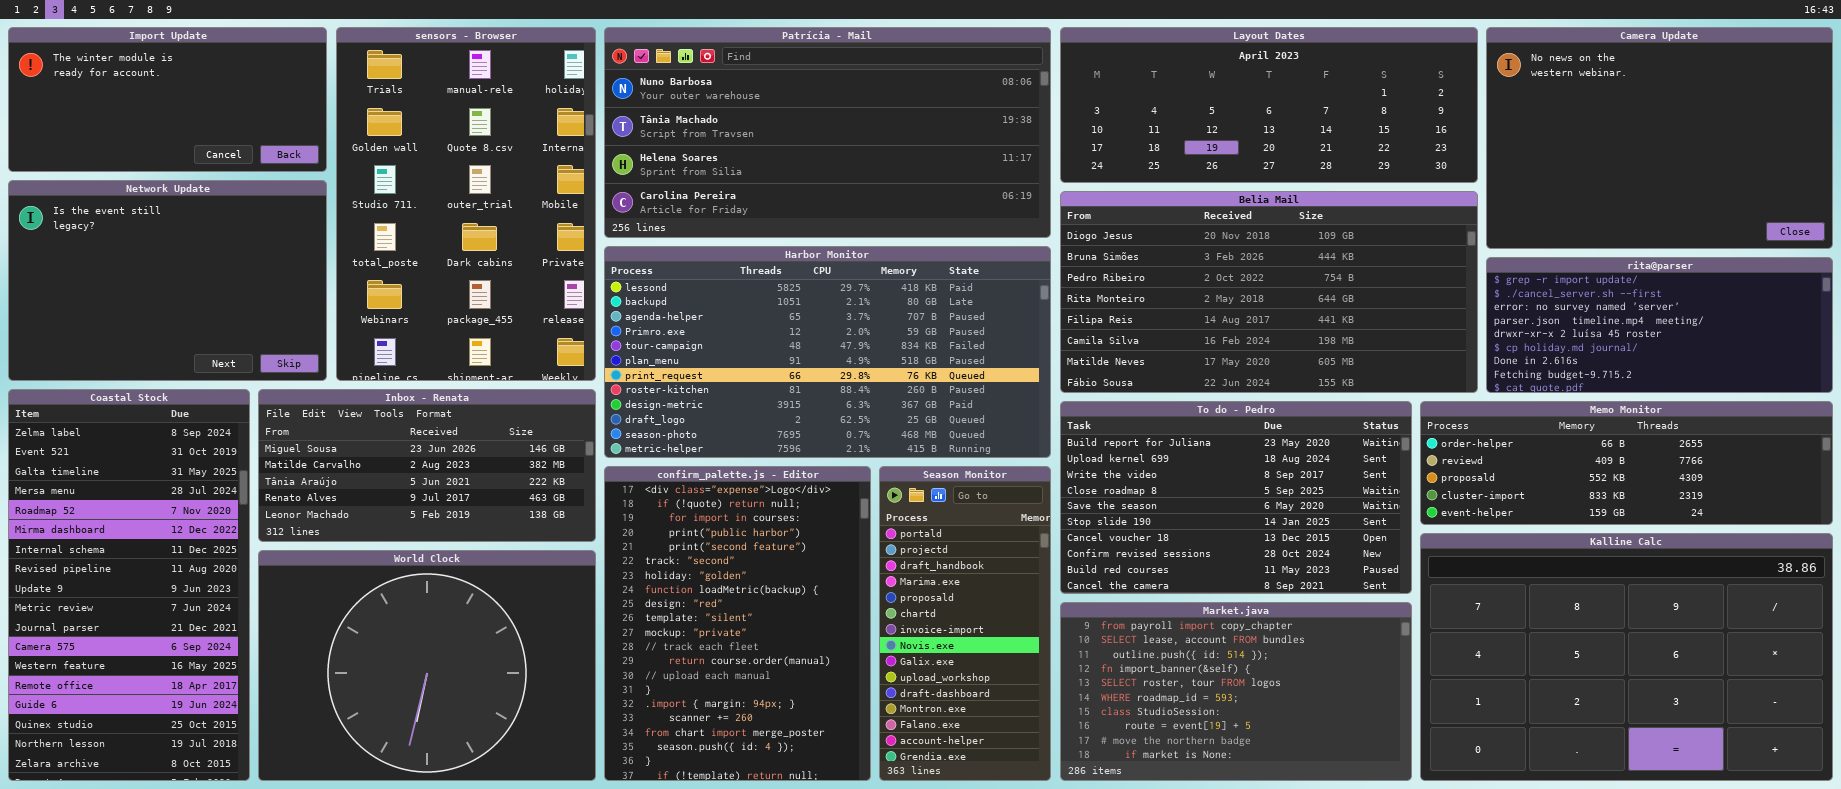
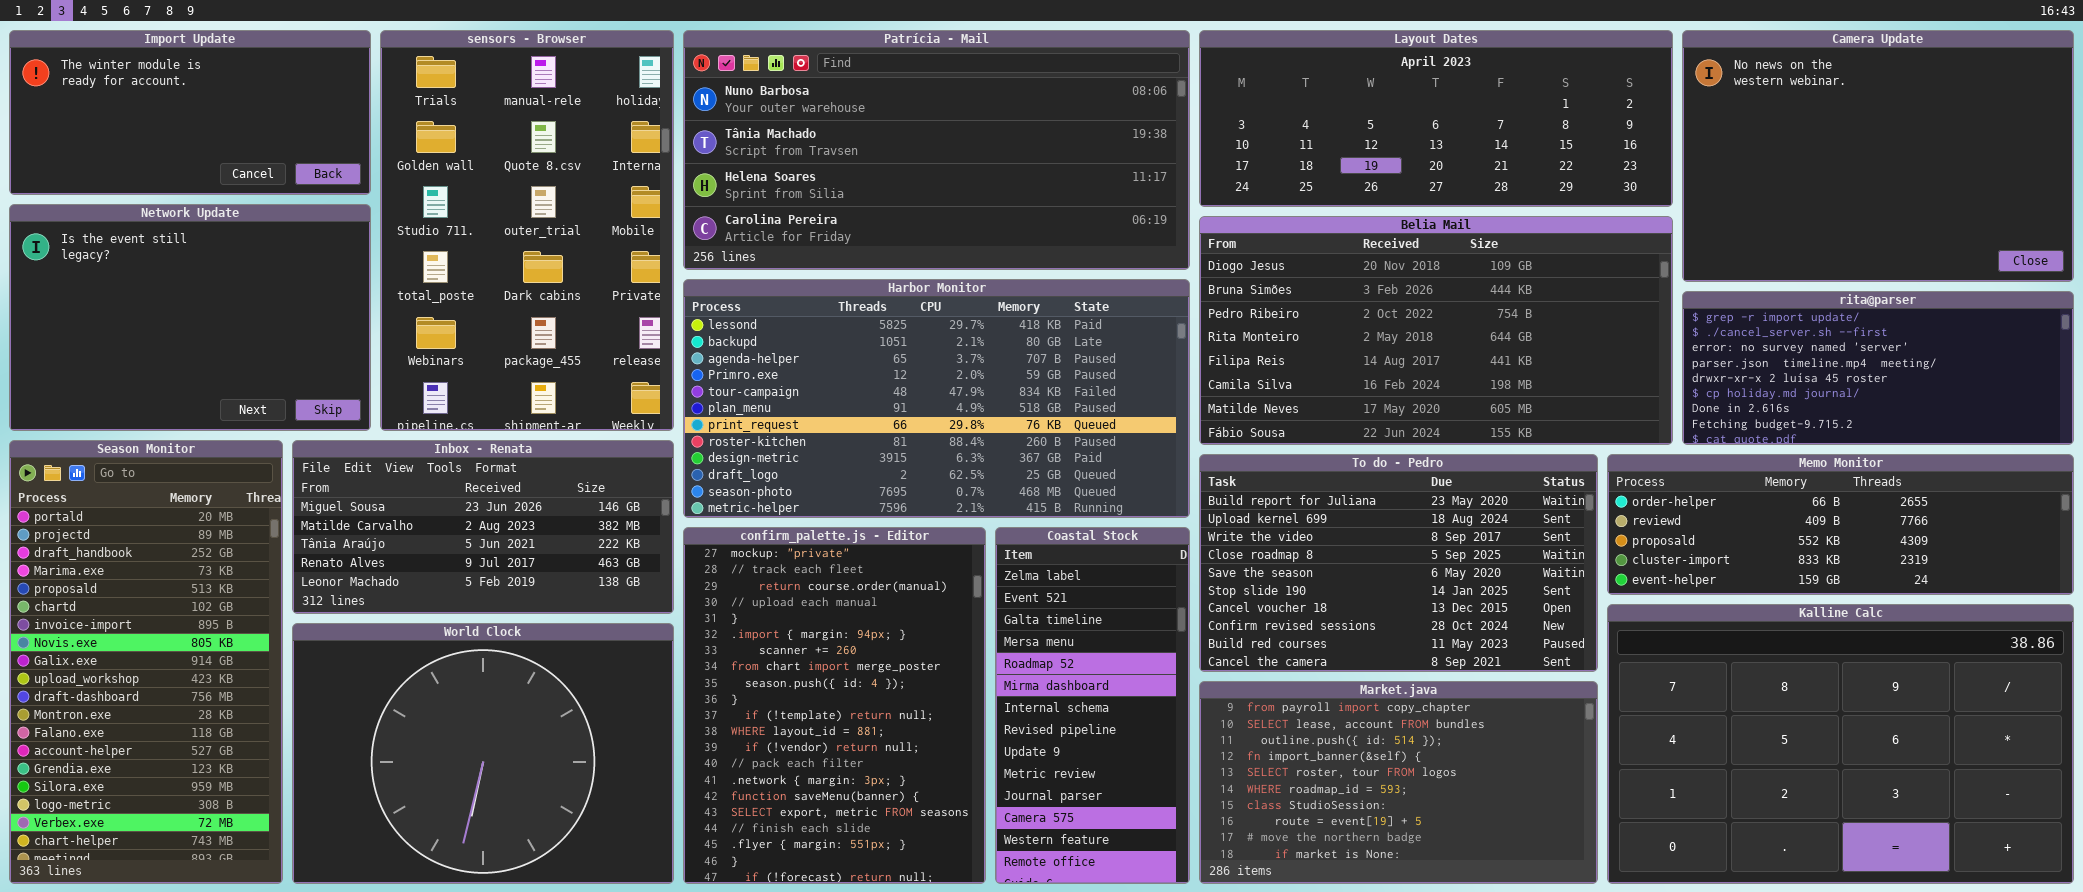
Coastal Stock: [8,389,250,781] -> [995,527,1190,884], moved, resized
confirm_palette.js - Editor: [604,466,871,781] -> [683,527,986,884], scrolled down 10 rows
Season Monitor: [879,466,1051,781] -> [9,440,283,884], moved, resized

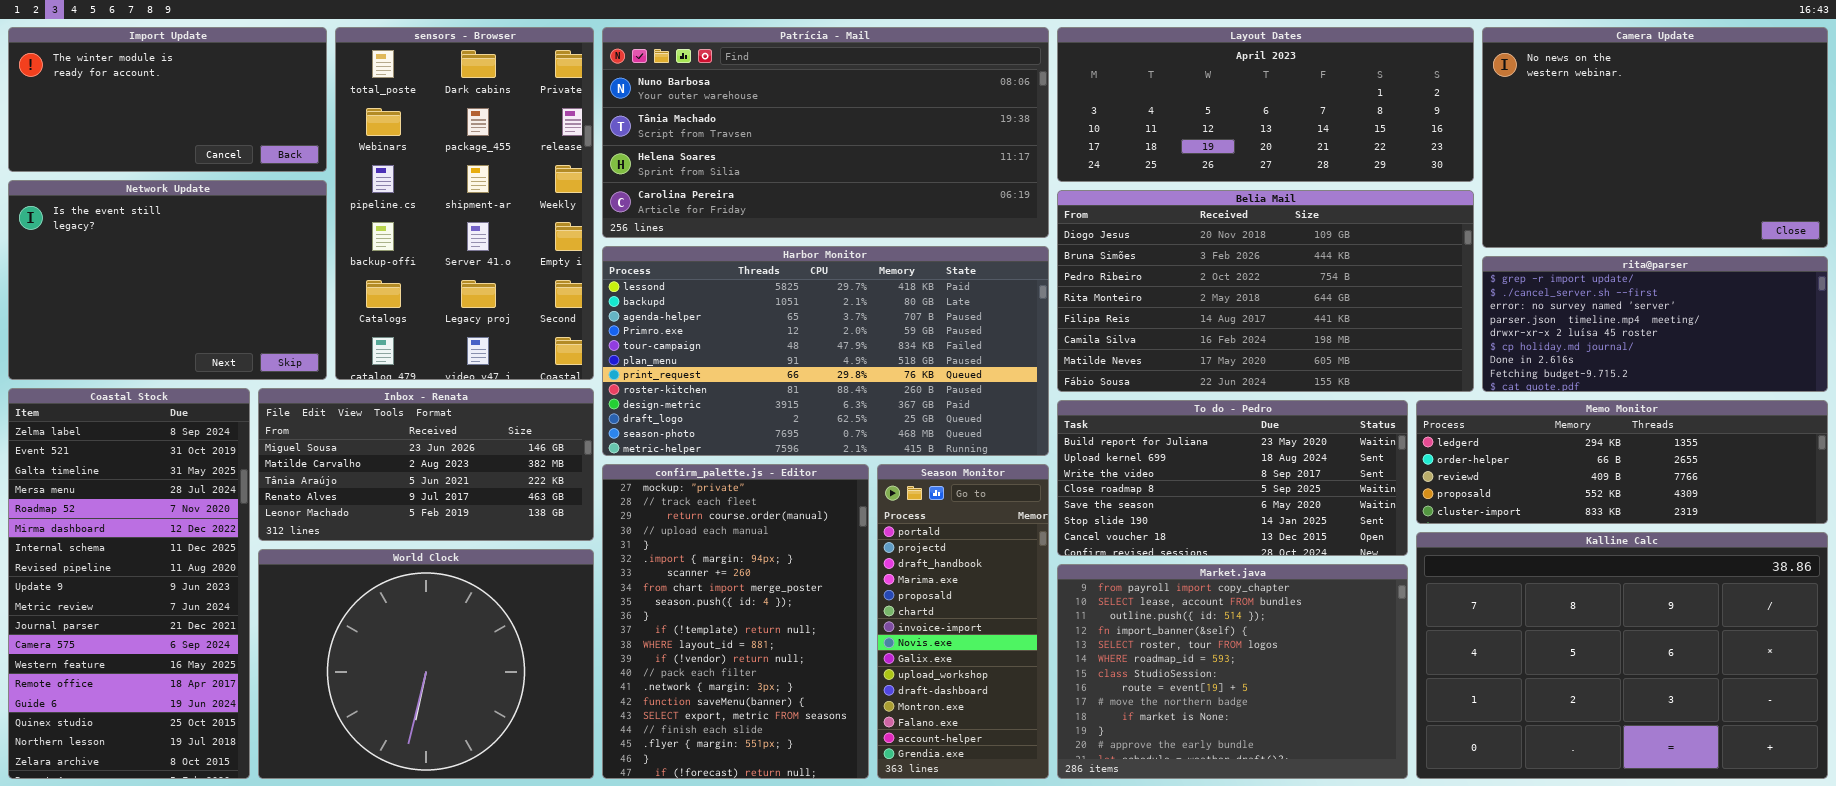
sensors - Browser: [380,30,674,431] -> [335,27,594,380], scrolled down 3 rows
Season Monitor: [9,440,283,884] -> [877,464,1049,779], moved, resized
To do - Pedro: [1199,454,1598,672] -> [1057,400,1408,556], resized
Memo Monitor: [1607,454,2074,595] -> [1416,400,1828,524], scrolled up 1 row
Coastal Stock: [995,527,1190,884] -> [8,388,250,779], moved, resized
Market.java: [1199,681,1598,884] -> [1057,564,1408,779], resized

